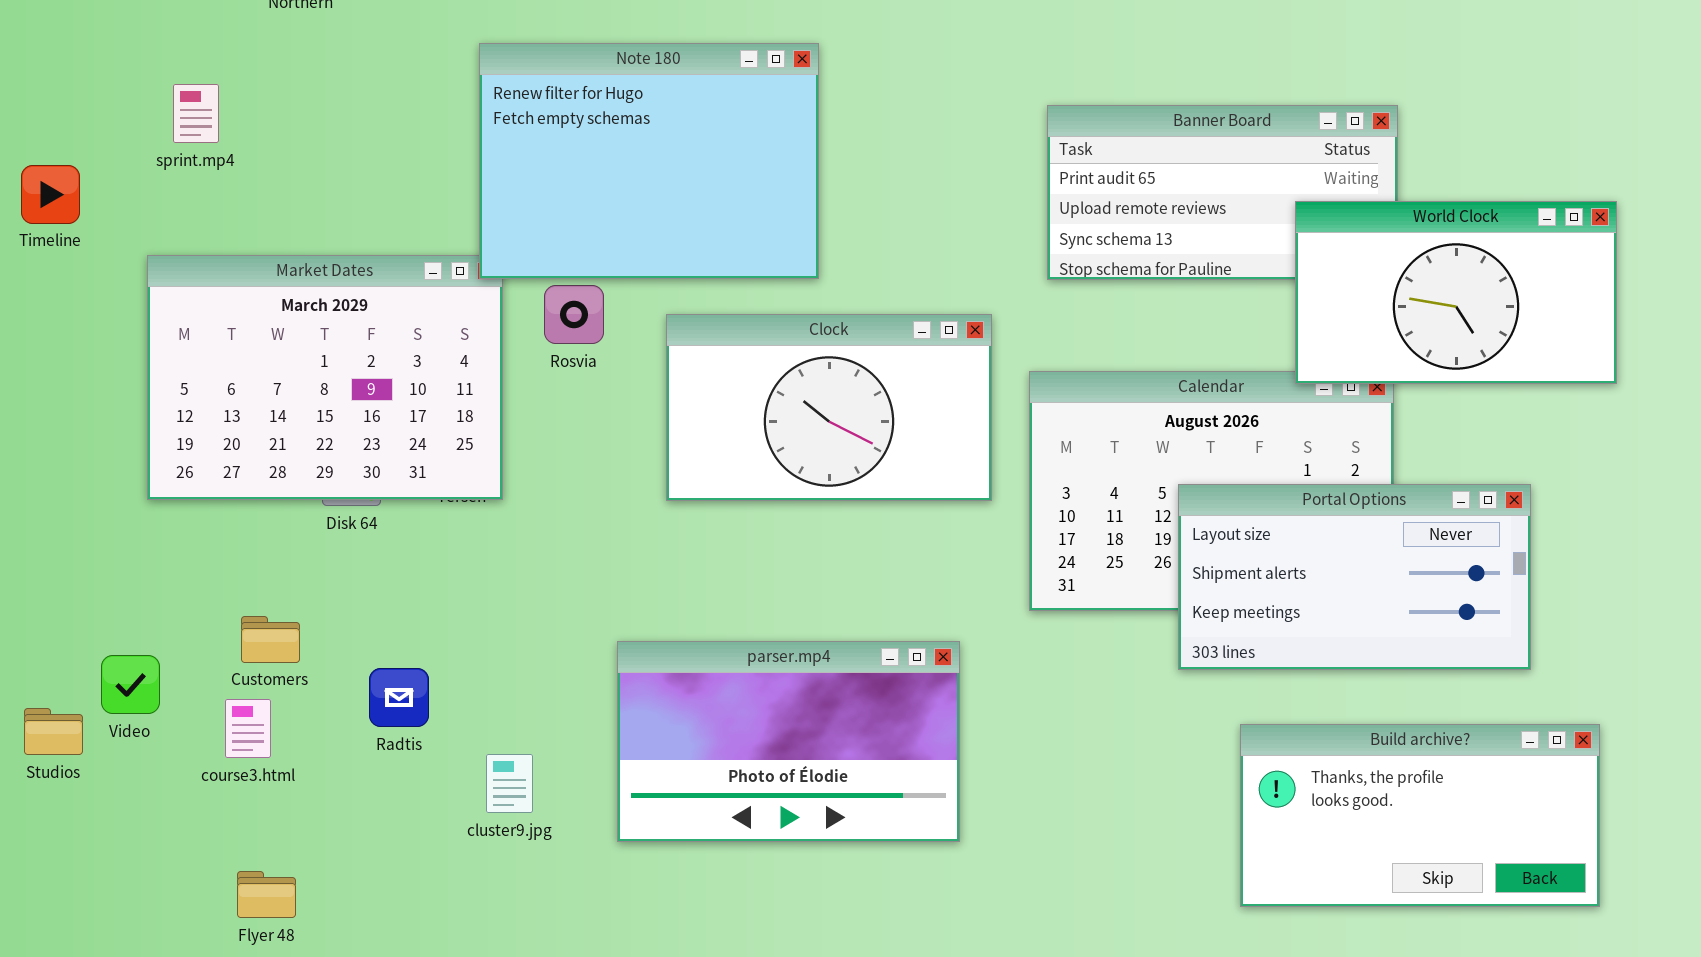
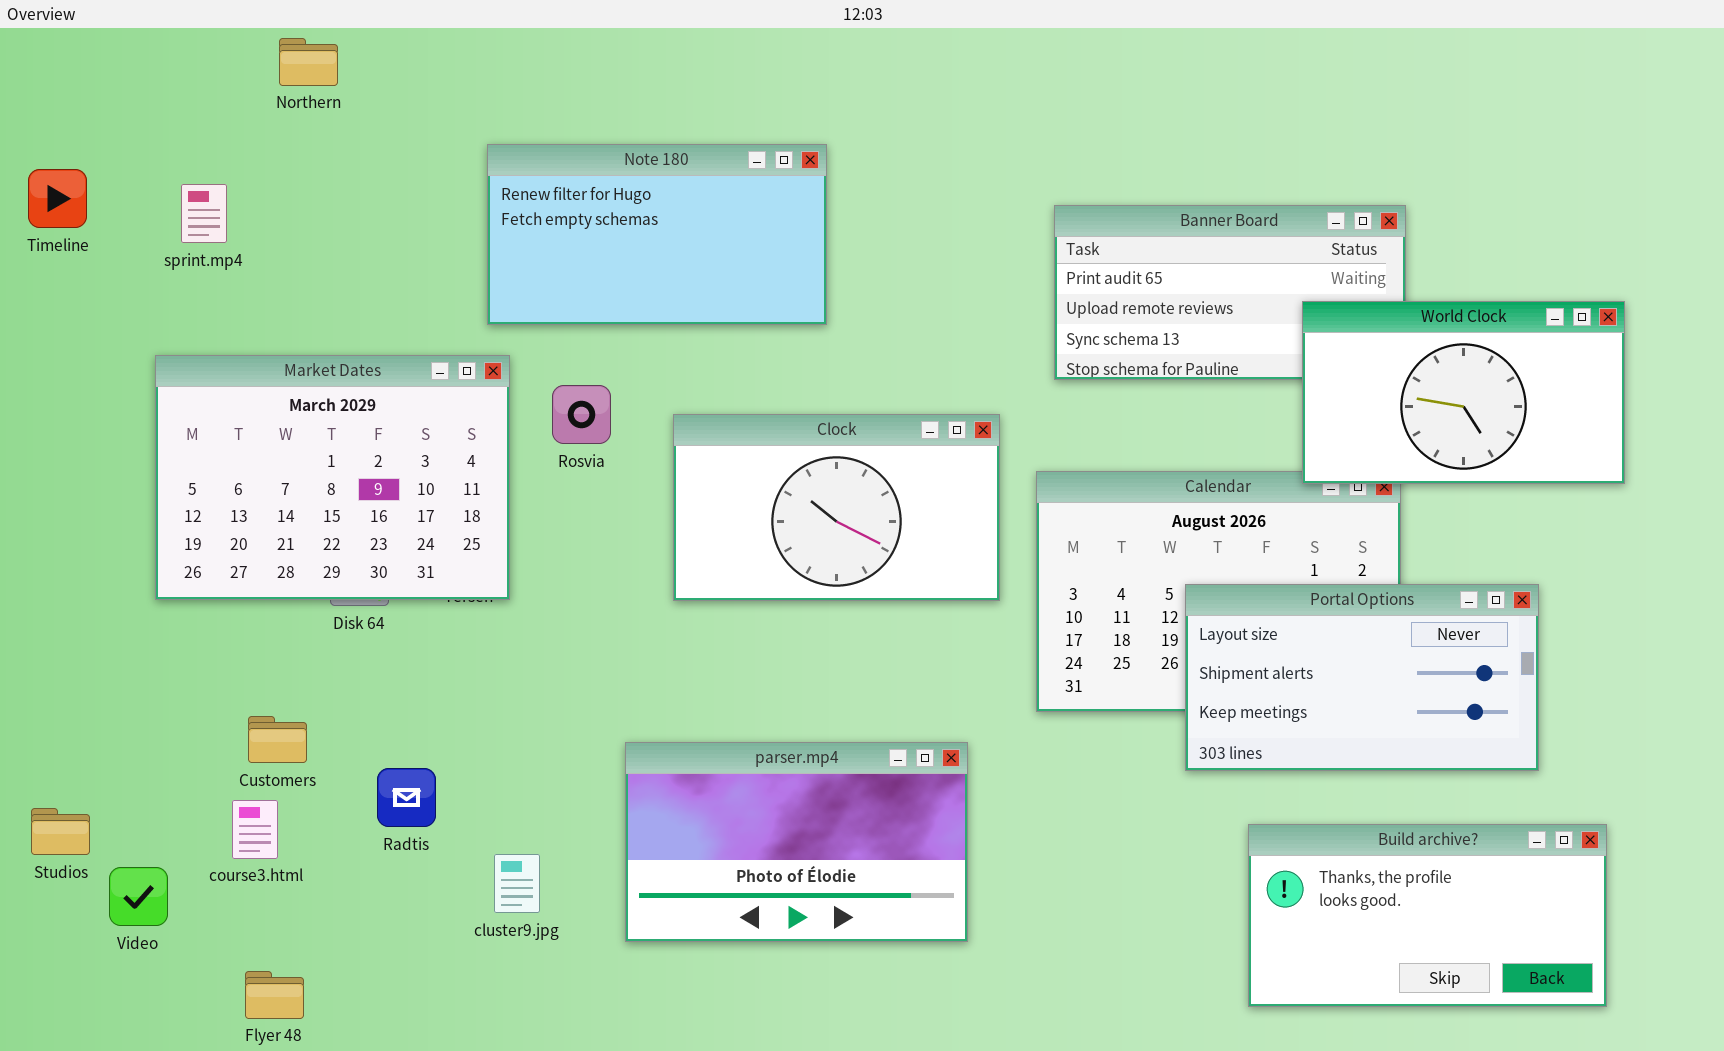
Note 180: [479,43,819,279] -> [487,144,827,325], resized
Timeline: [21,165,80,224] -> [28,169,87,228], moved
Video: [101,655,160,714] -> [109,867,168,926], moved

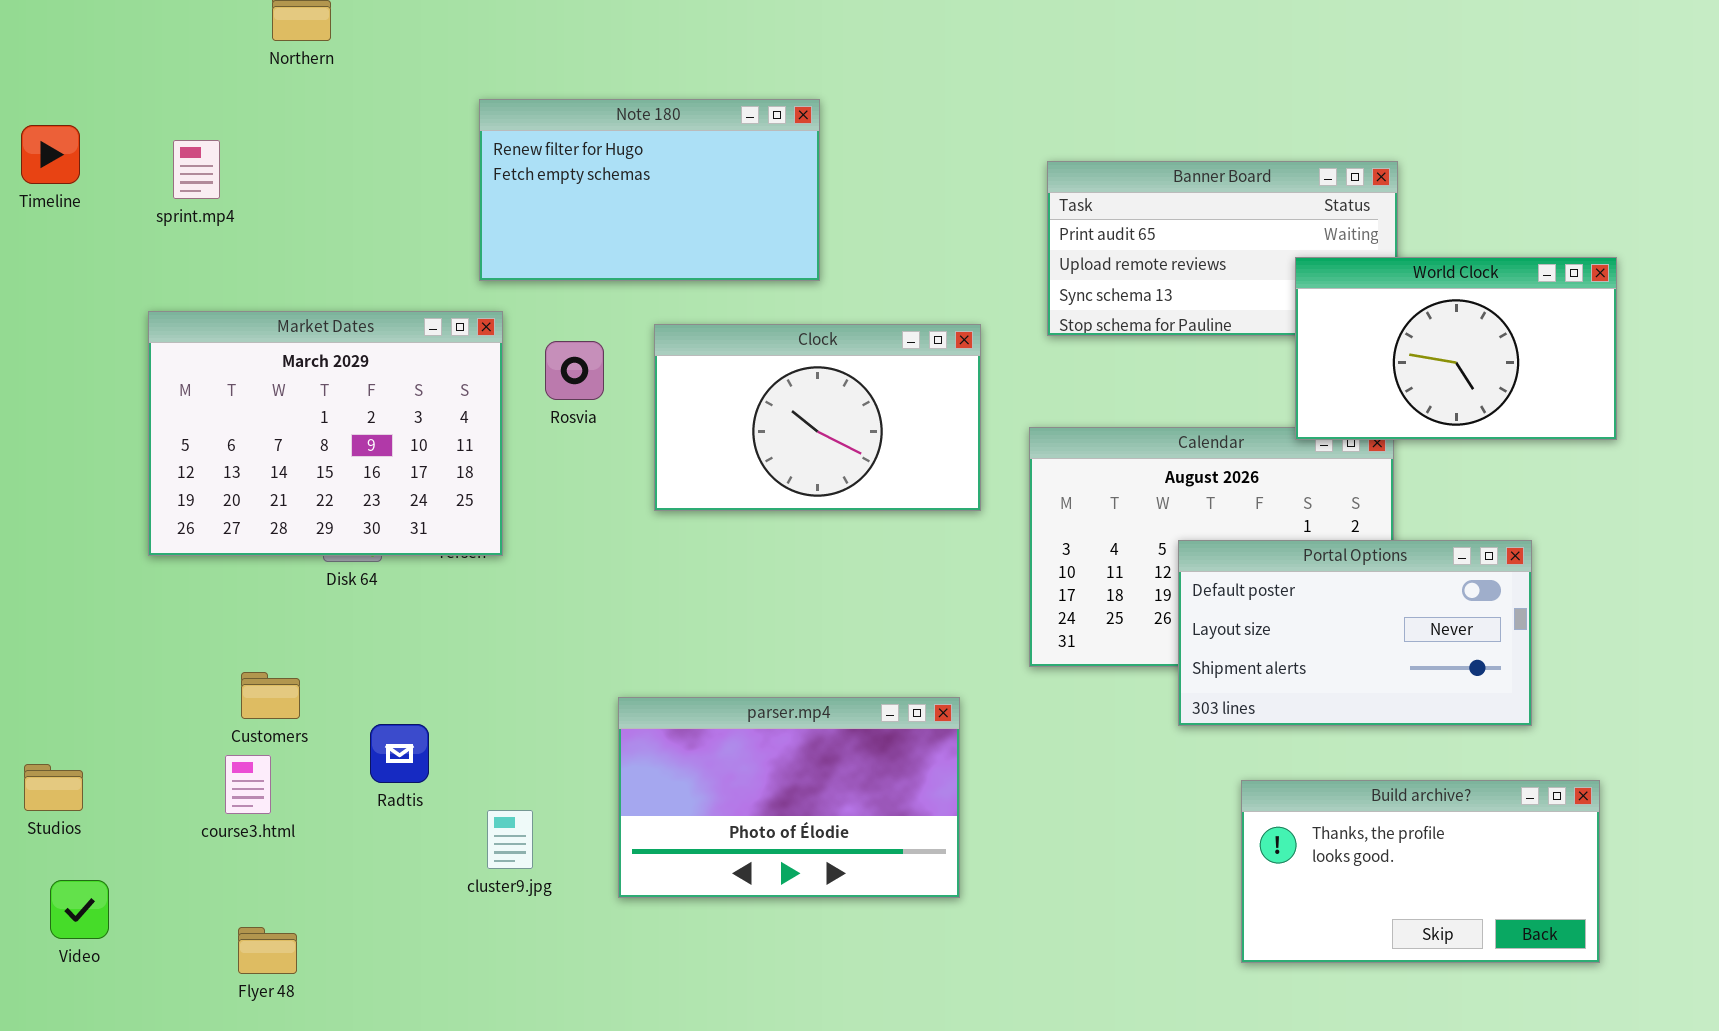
Clock: [673,414,1000,601] -> [654,324,981,511], moved
Portal Options: [1185,584,1539,771] -> [1178,540,1532,726], scrolled up 1 row
Video: [109,867,168,926] -> [50,880,109,939], moved

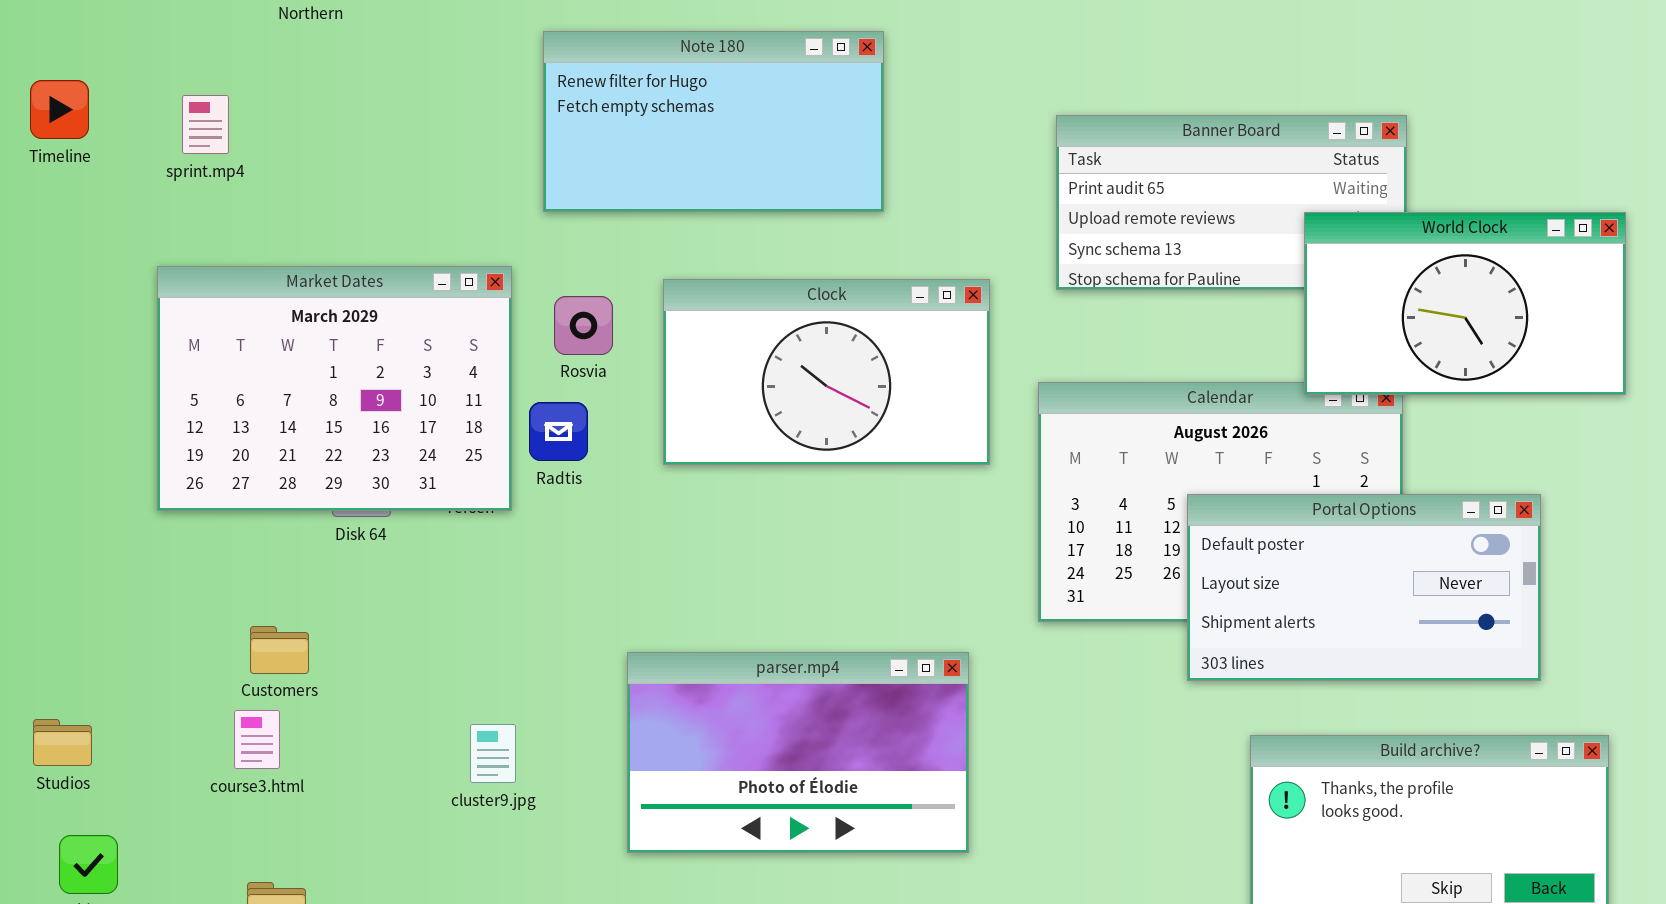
Note 180: [479,99,820,281] -> [543,31,884,212], moved
Radtis: [370,724,429,783] -> [529,402,588,461], moved
cluster9.jpg: [487,810,533,869] -> [470,724,516,783], moved

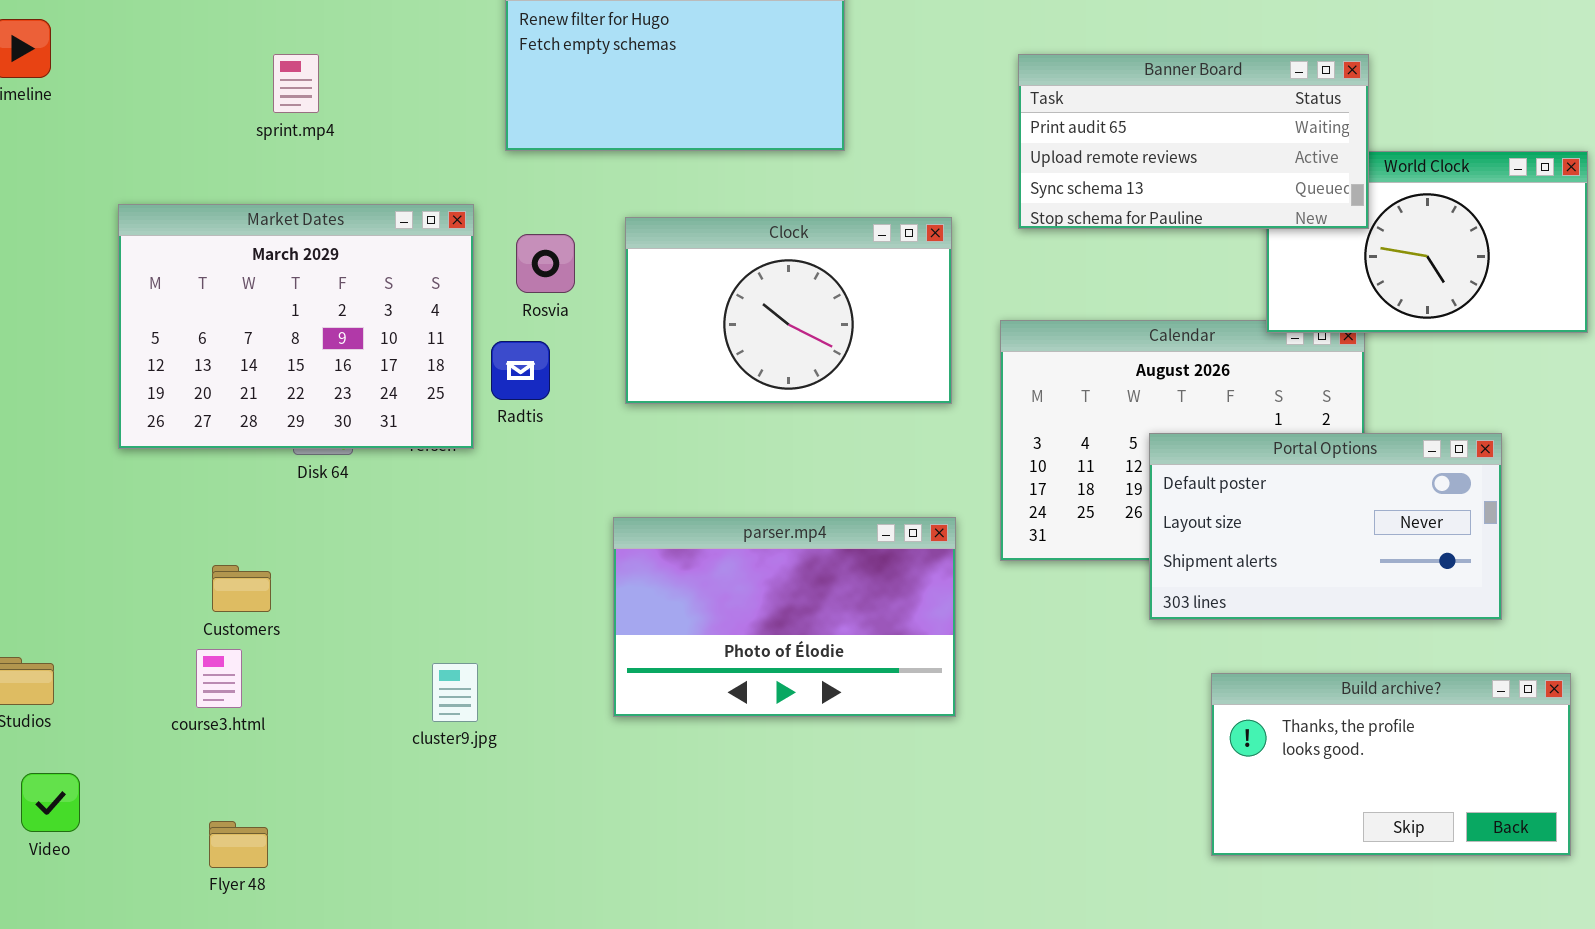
sprint.mp4: [182,95,229,154] -> [273,54,319,113], moved
Banner Board: [1056,115,1407,290] -> [1018,54,1369,229], raised
parser.mp4: [627,652,969,853] -> [613,517,956,717], moved

